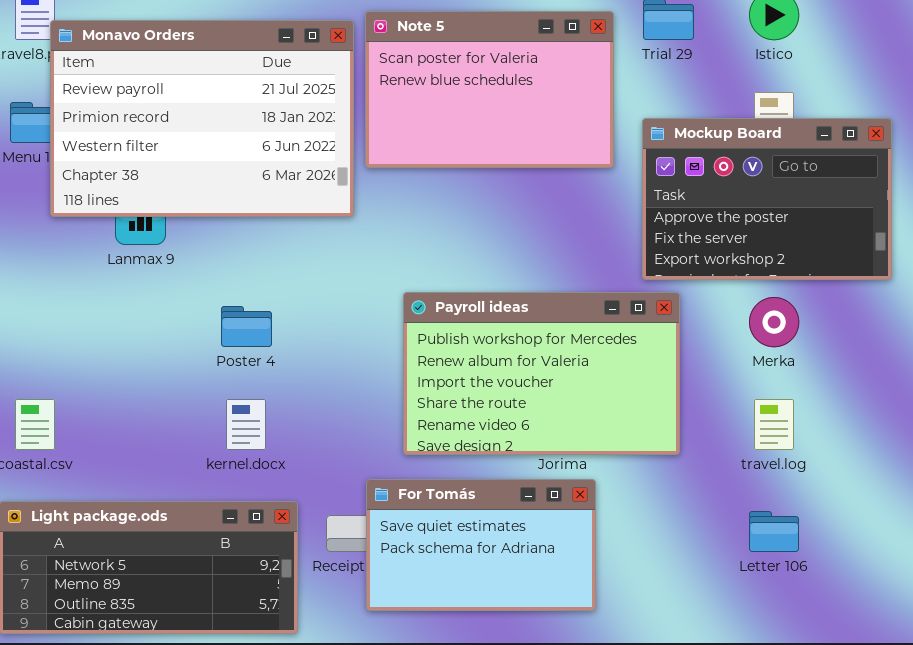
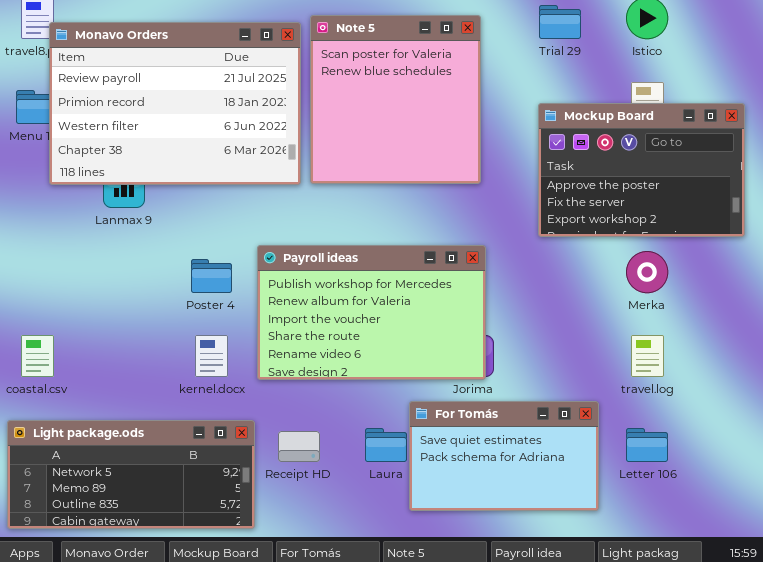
Note 5: [365,11,614,168] -> [310,15,481,184], resized
Payroll ideas: [403,292,680,455] -> [257,245,486,380], moved
For Tomás: [366,479,596,611] -> [409,401,599,511], moved

